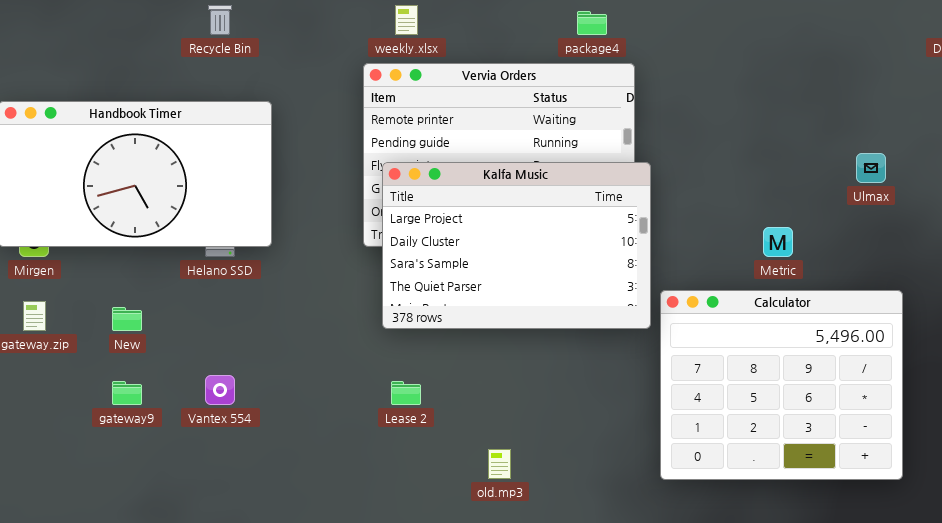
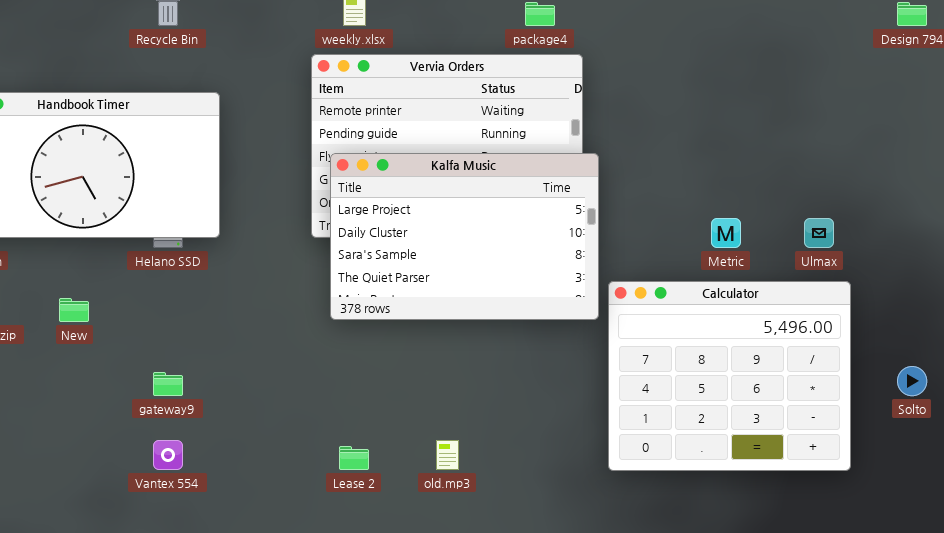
Ulmax: [856,153,886,183] -> [804,218,834,248], moved
Vantex 554: [205,375,235,405] -> [153,440,183,470], moved
gateway9: [112,381,142,405] -> [153,372,183,396], moved
Lease 2: [391,381,421,405] -> [339,446,369,470], moved

